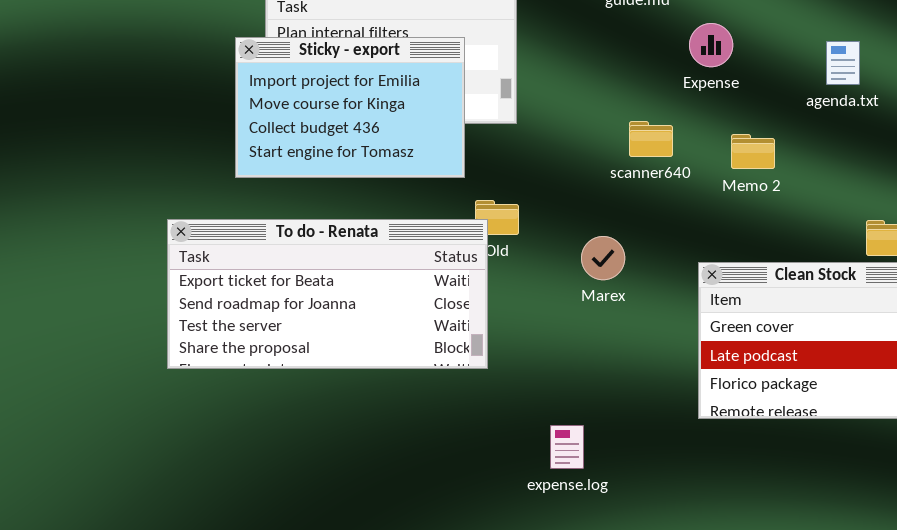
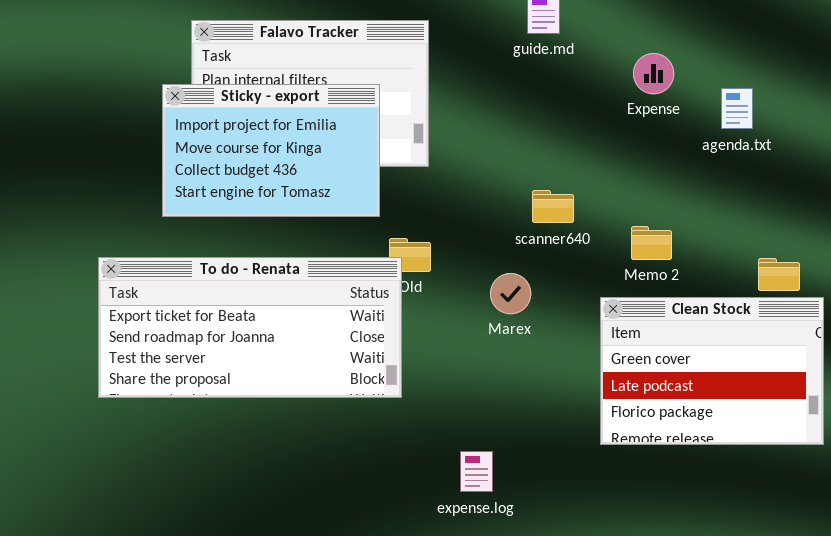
Expense: [689,23,733,67] -> [633,53,674,94], moved
scanner640: [629,121,673,157] -> [532,190,574,223], moved
Memo 2: [731,134,775,169] -> [631,226,672,260], moved

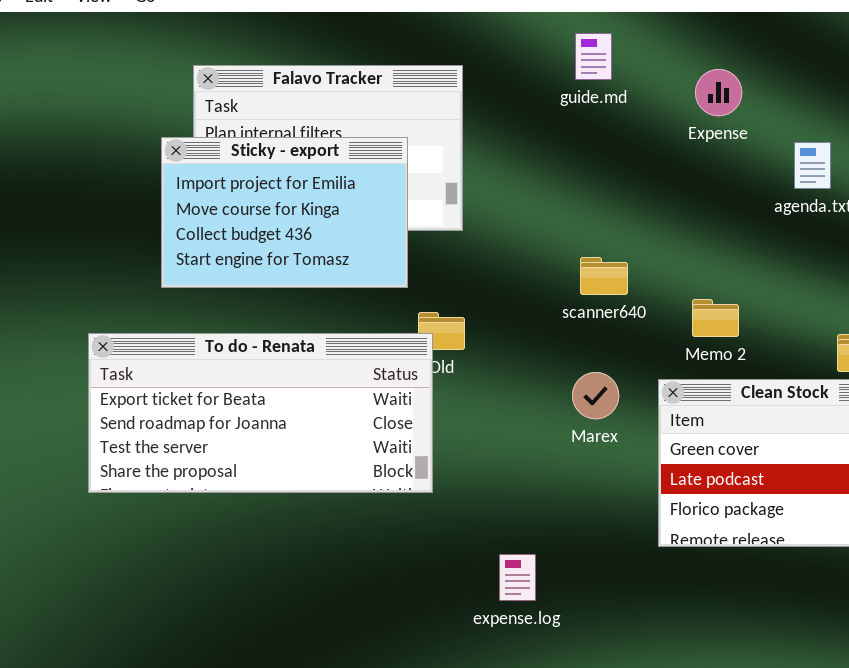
Expense: [633,53,674,94] -> [695,69,742,116], moved
Marex: [490,273,531,314] -> [572,372,619,419], moved

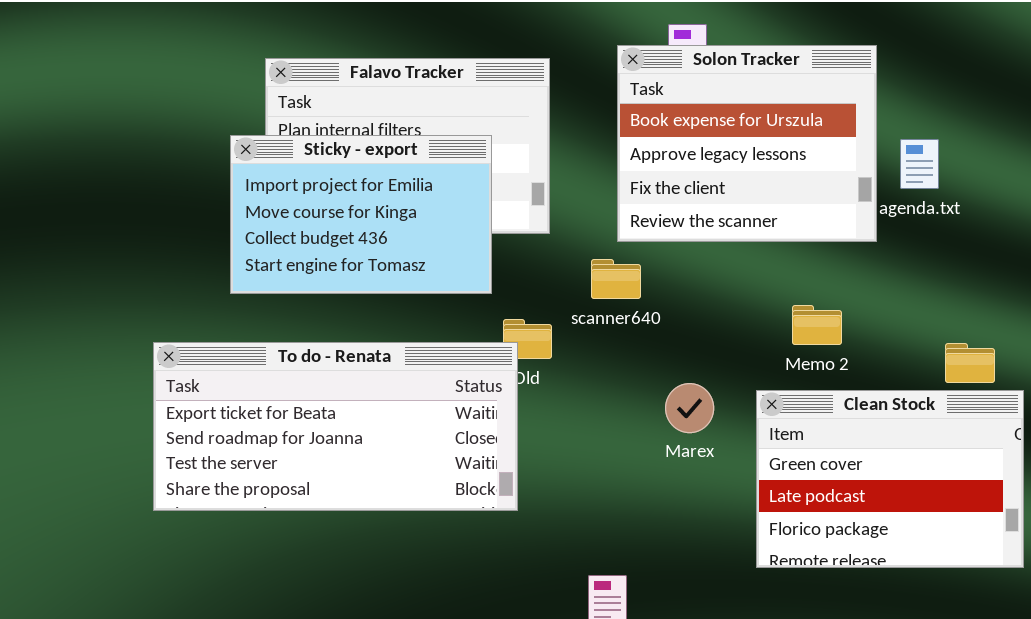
Solon Tracker: none -> [617,45,877,242], opened
scanner640: [580,257,628,295] -> [591,259,641,299], moved

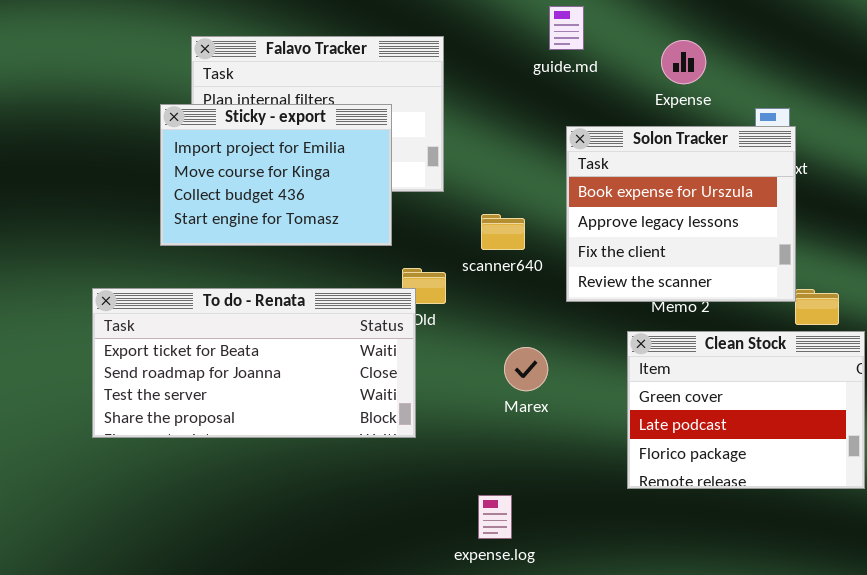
Solon Tracker: [617,45,877,242] -> [566,126,796,302], moved
Marex: [665,383,714,433] -> [504,347,548,391], moved

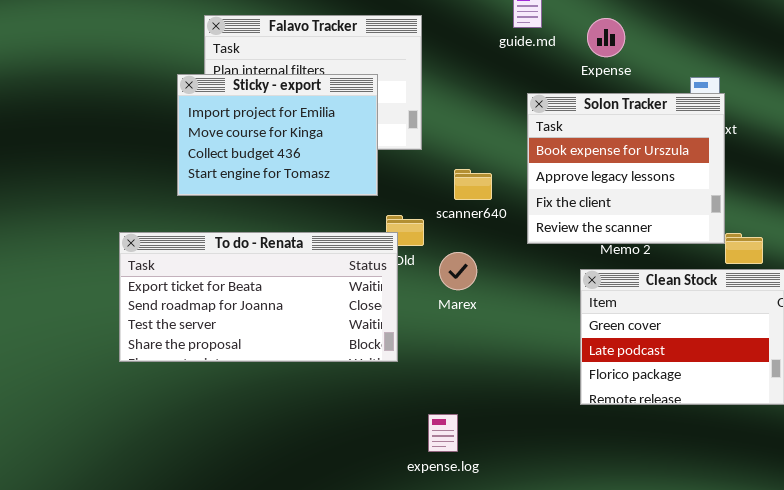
Expense: [661,40,706,84] -> [587,18,625,57], moved
Marex: [504,347,548,391] -> [439,252,477,290], moved
expense.log: [478,495,512,539] -> [428,414,458,452], moved

